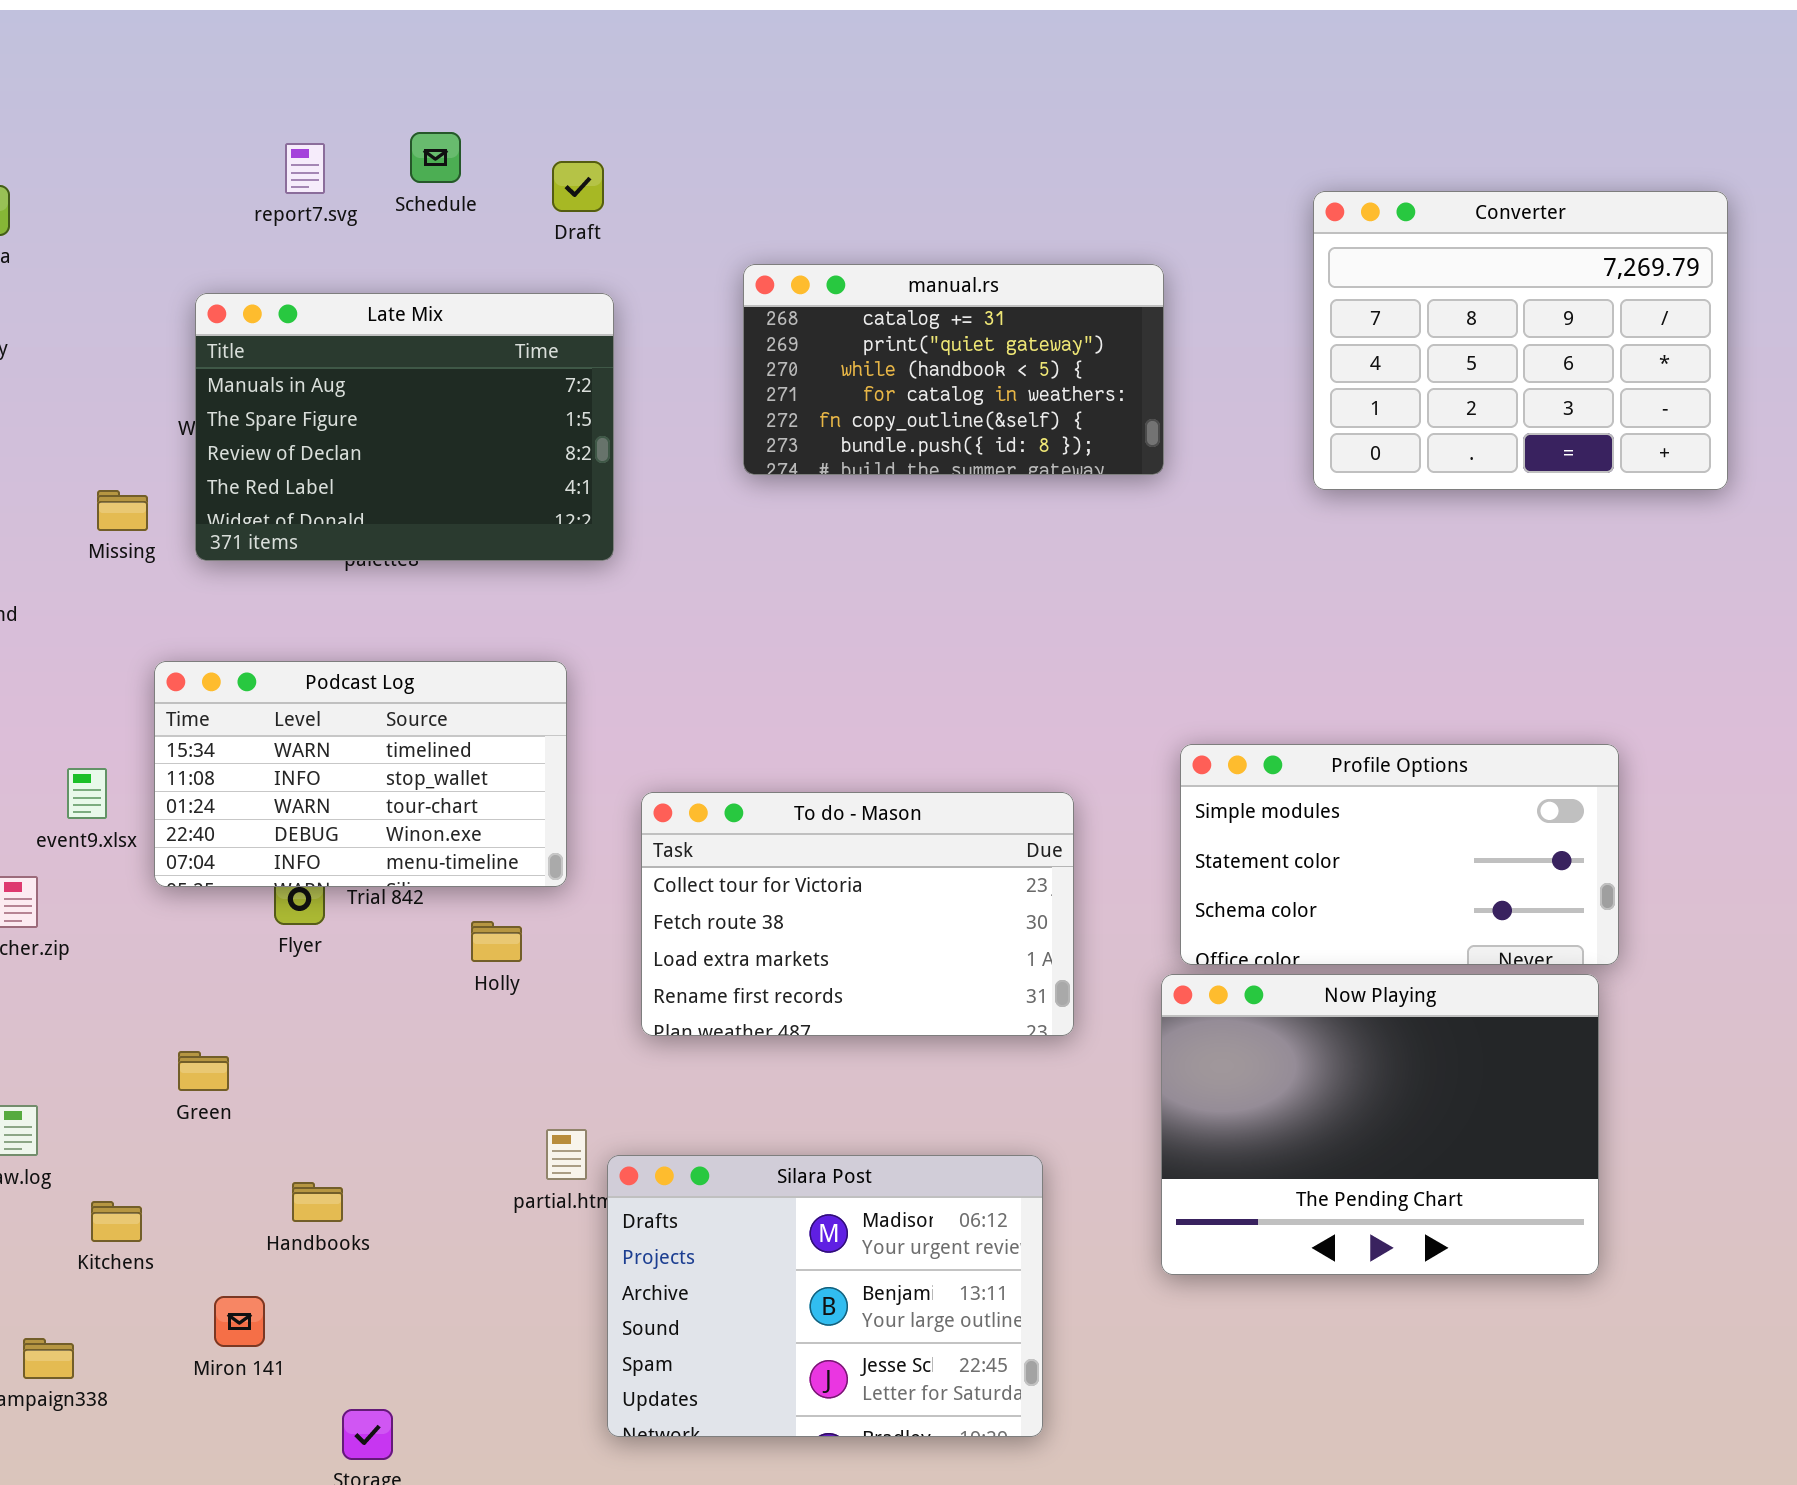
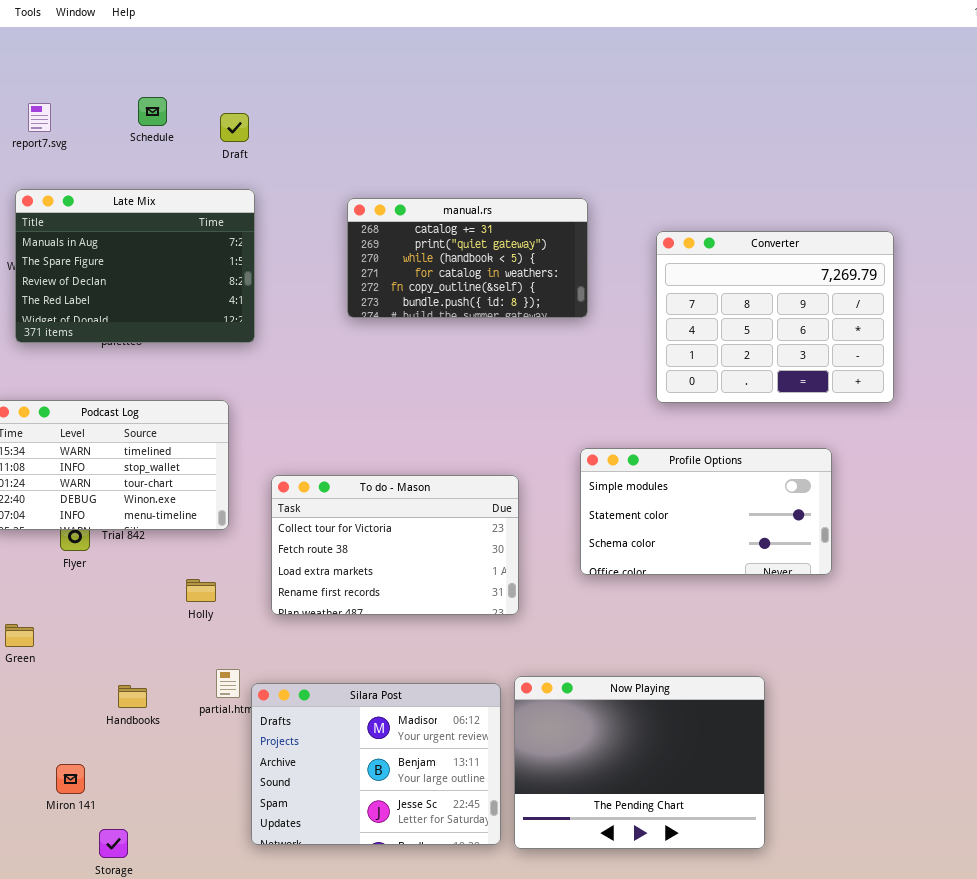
report7.svg: [285,143,325,194] -> [28,103,51,132], moved
Converter: [1313,191,1728,490] -> [656,231,894,403], moved
manual.rs: [743,264,1164,475] -> [347,198,588,318], moved
Holly: [471,921,522,962] -> [186,579,216,602], moved
Now Playing: [1161,974,1599,1275] -> [514,676,765,849], moved
Handbooks: [292,1182,343,1222] -> [118,685,147,708], moved
Miron 141: [214,1296,265,1347] -> [56,764,85,794], moved

